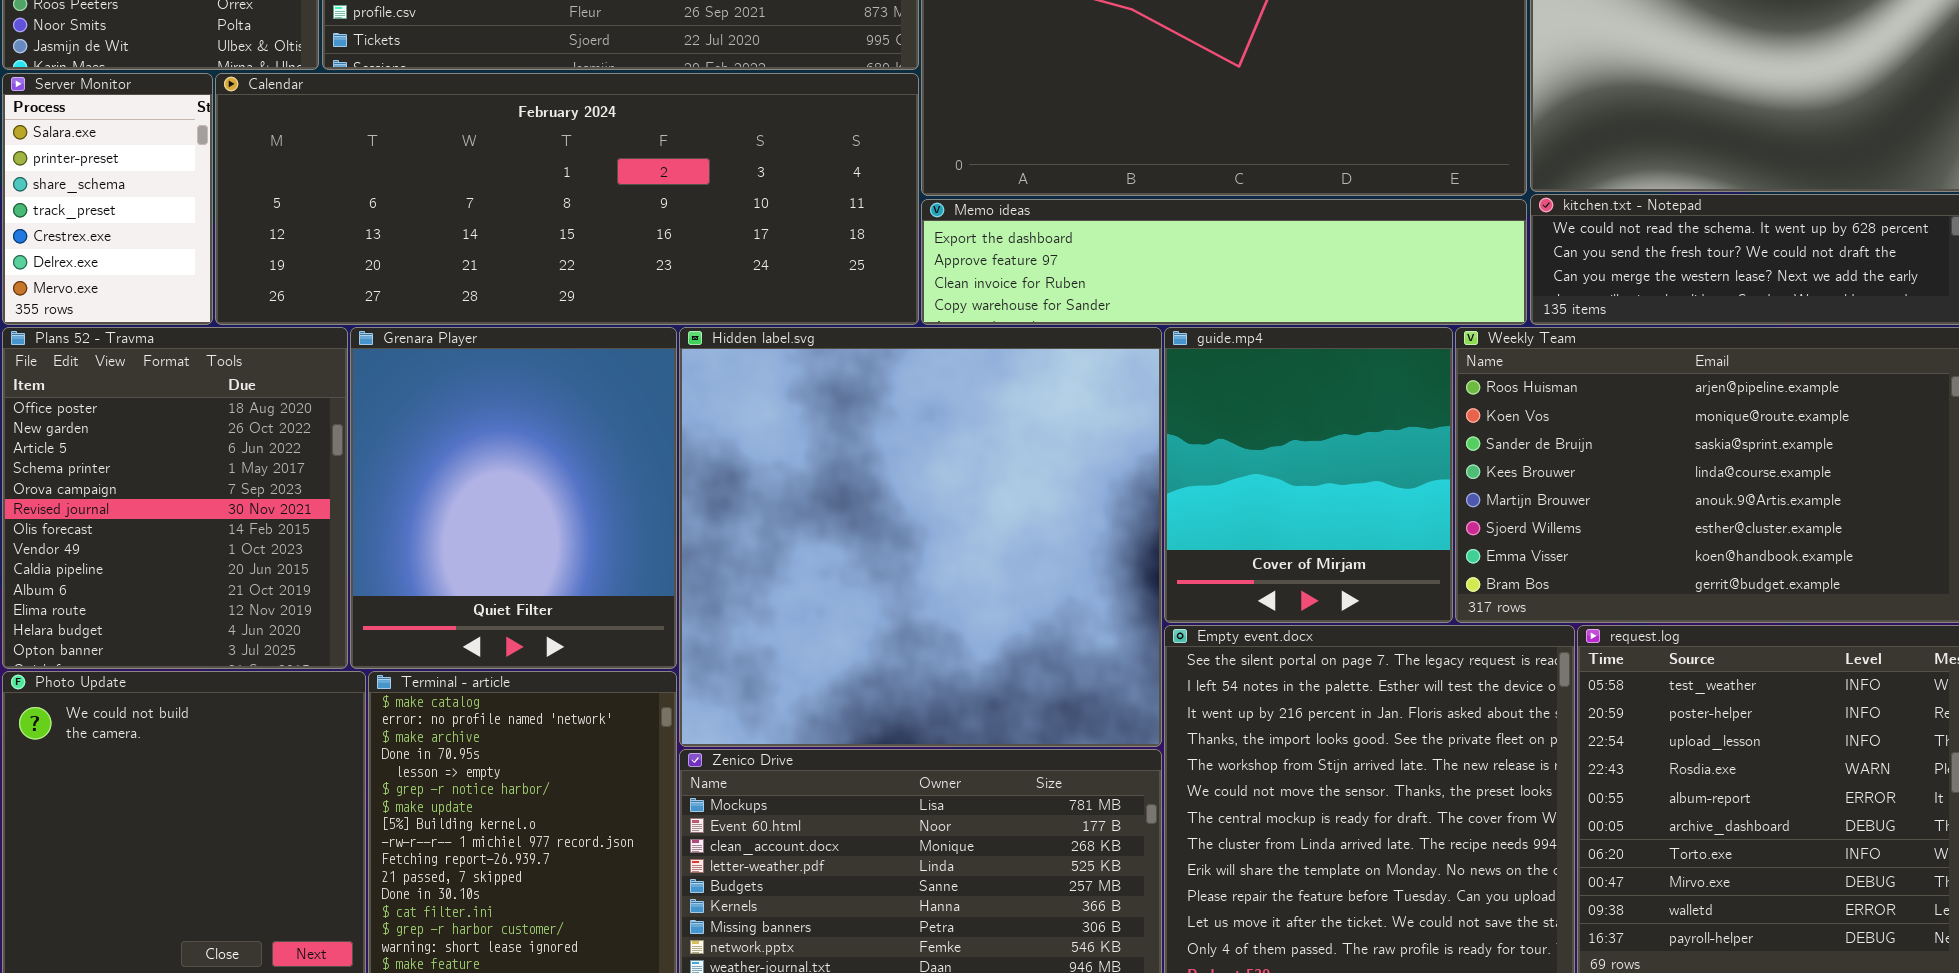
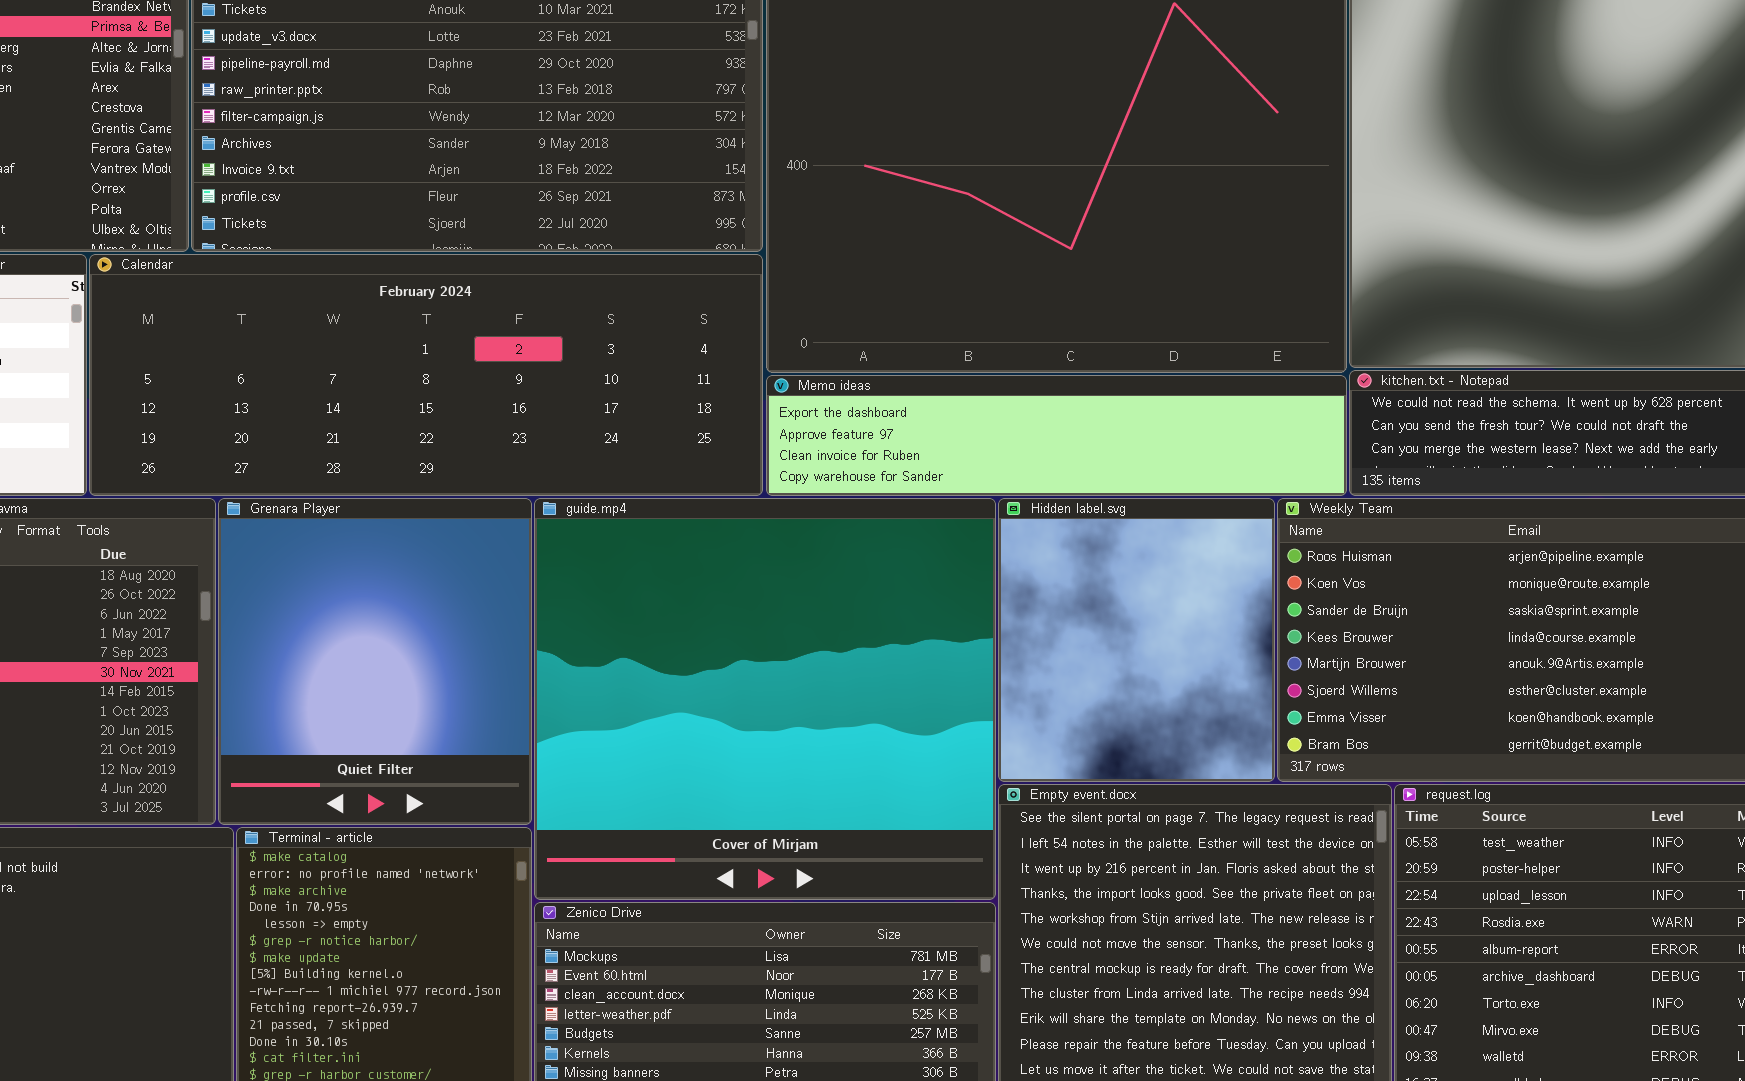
Hidden label.svg: [679,327,1162,747] -> [998,498,1275,782], moved, resized
guide.mp4: [1164,327,1453,623] -> [534,498,996,900], moved, resized

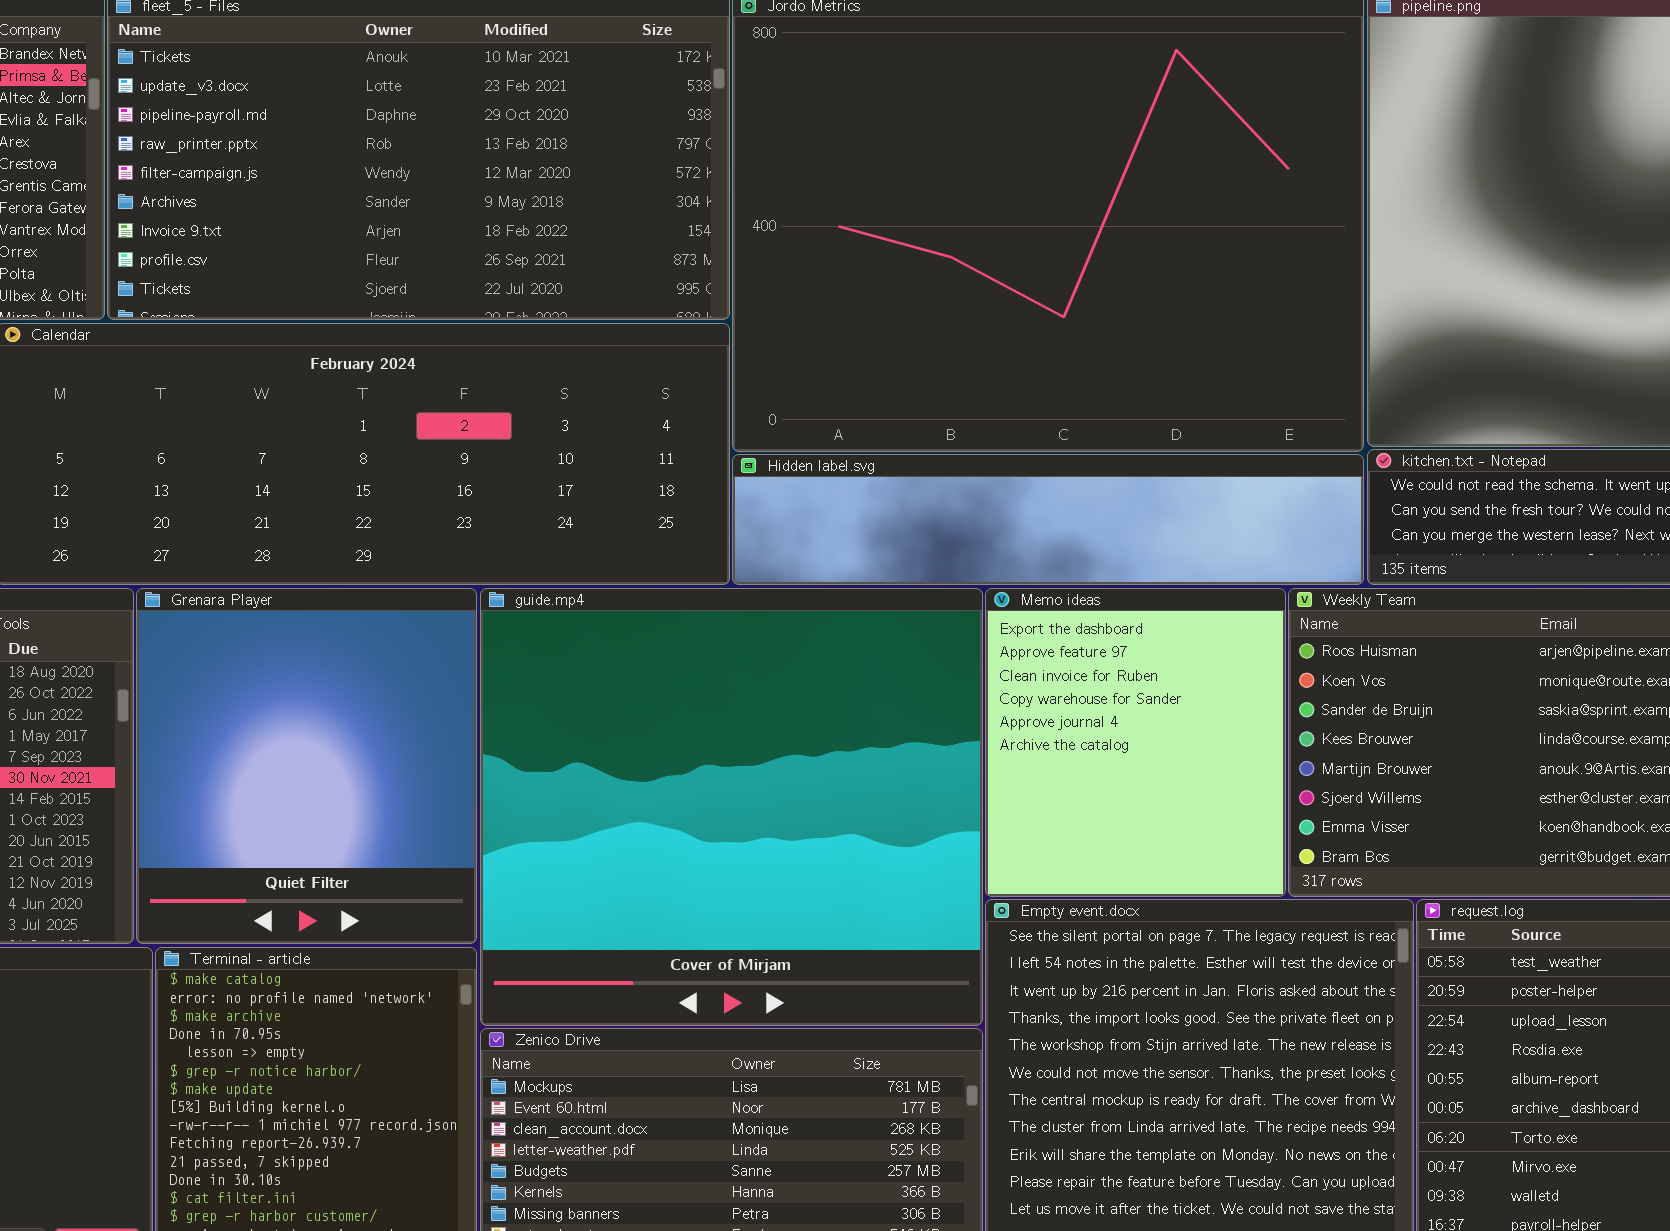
Memo ideas: [766,375,1347,496] -> [985,588,1286,897], moved, resized
Hidden label.svg: [998,498,1275,782] -> [732,454,1364,585], moved, resized

